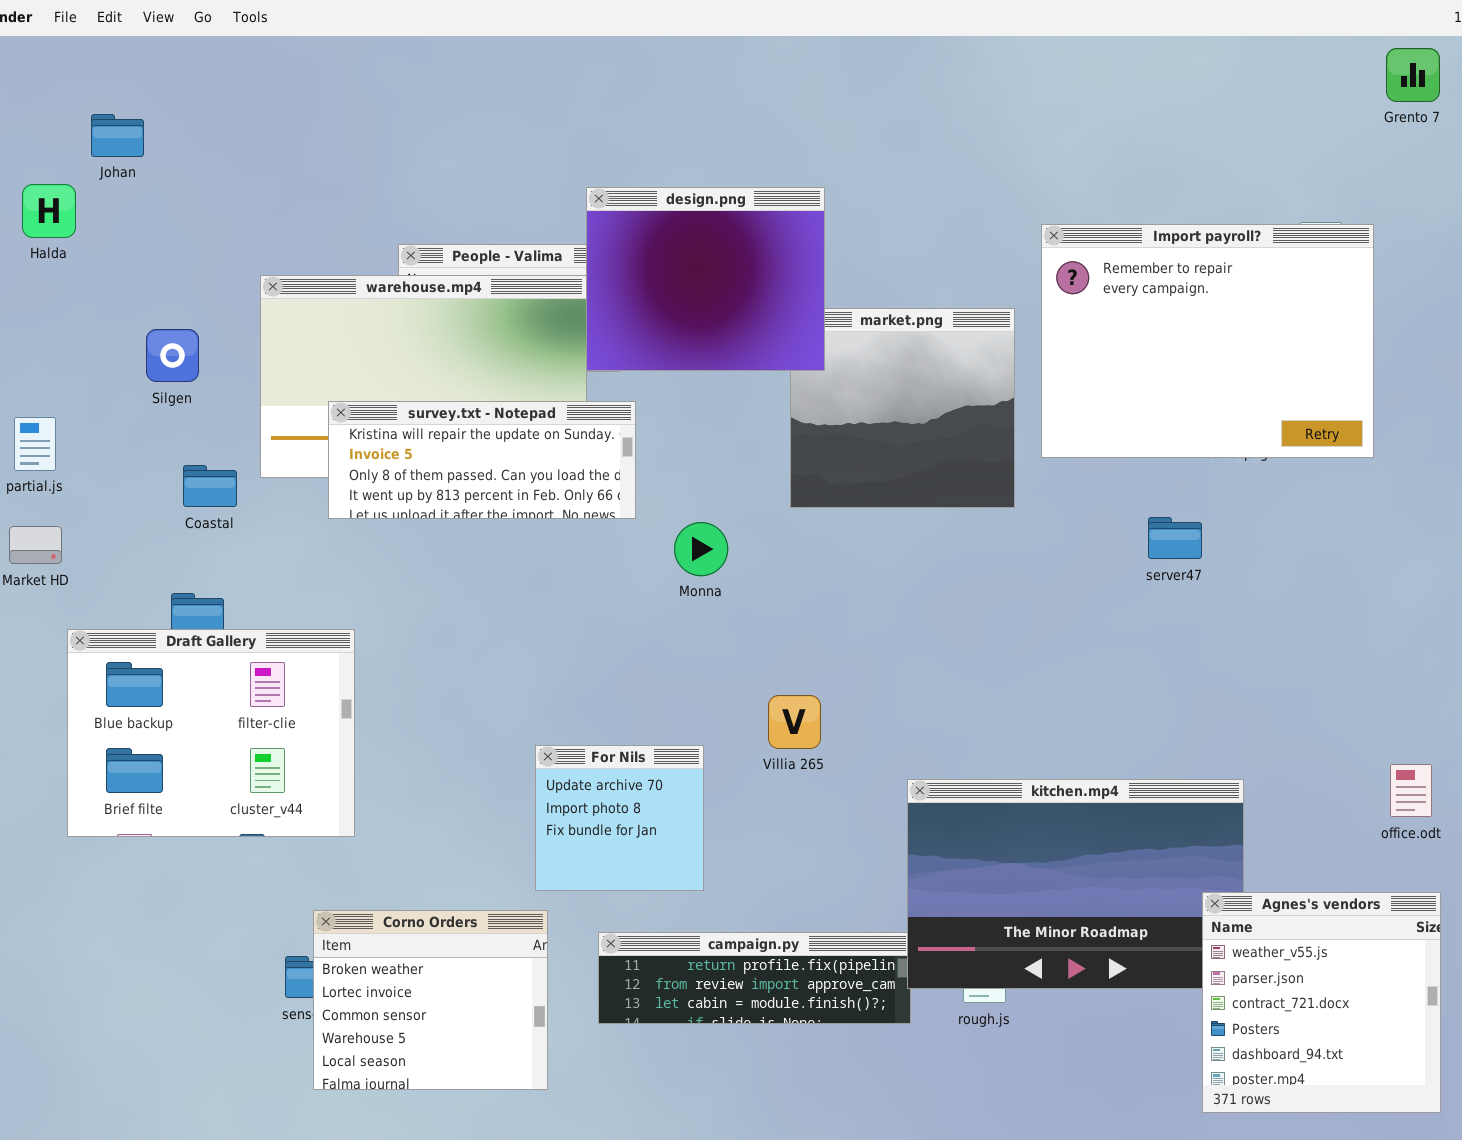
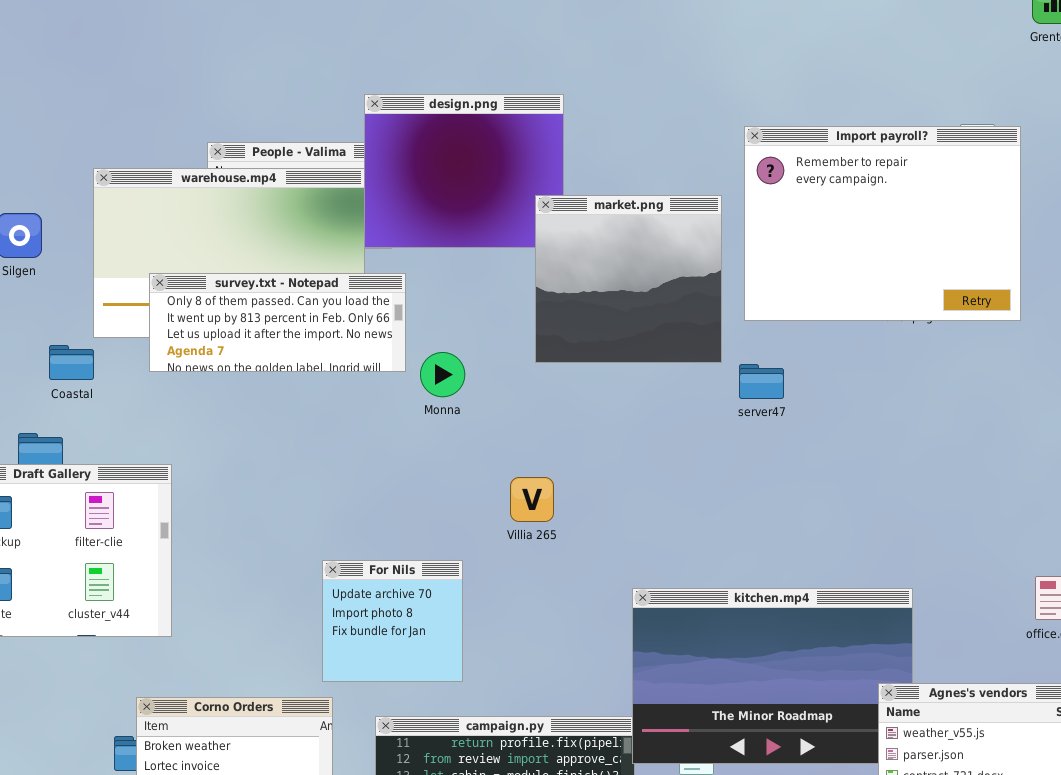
market.png: [790,308,1015,508] -> [535,195,722,363], raised
survey.txt - Notepad: [328,401,636,519] -> [149,273,406,372], scrolled down 2 rows
Coastal: [183,465,237,507] -> [49,345,94,380], moved
server47: [1148,517,1202,559] -> [739,364,784,399], moved
Monna: [674,522,728,576] -> [420,352,465,397], moved
Villia 265: [768,695,821,749] -> [510,477,554,522], moved

